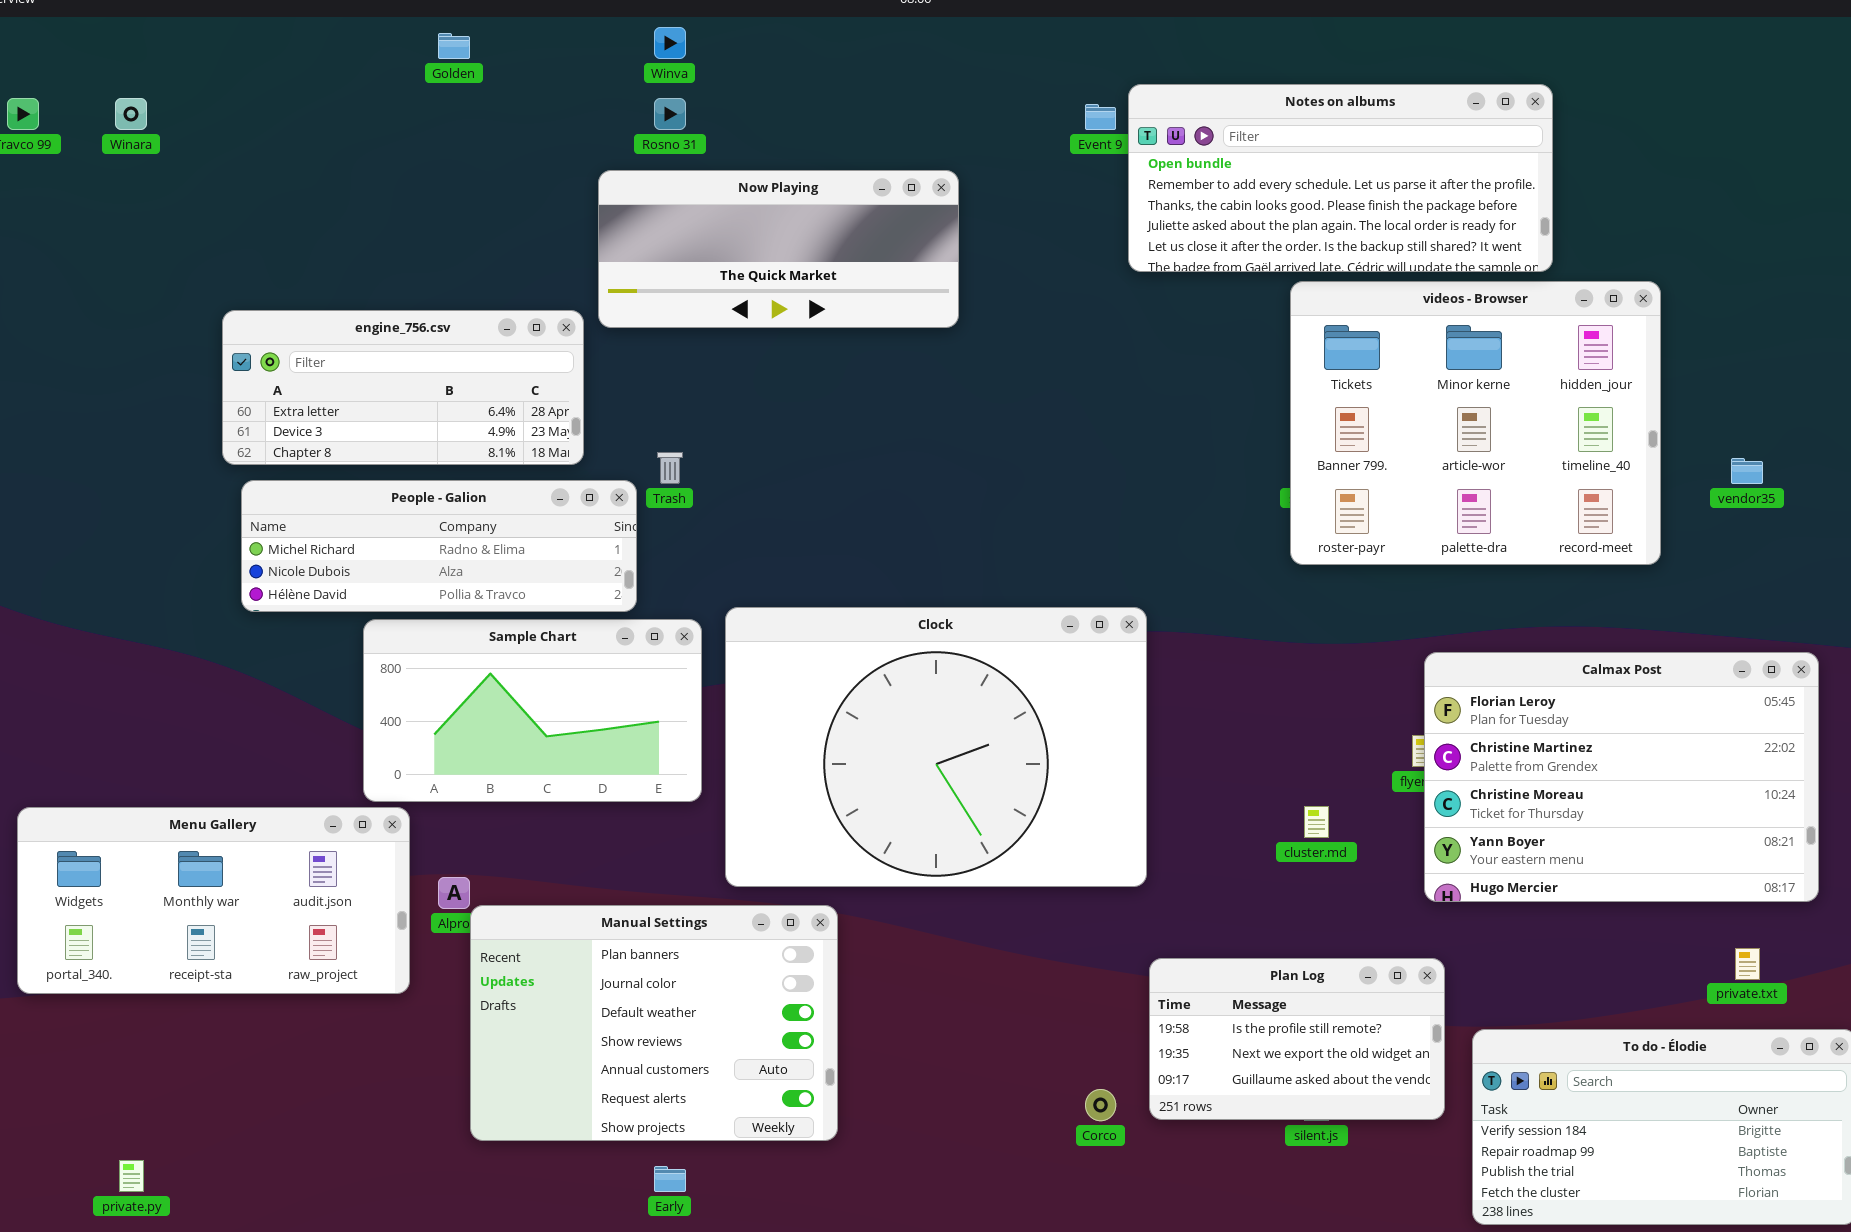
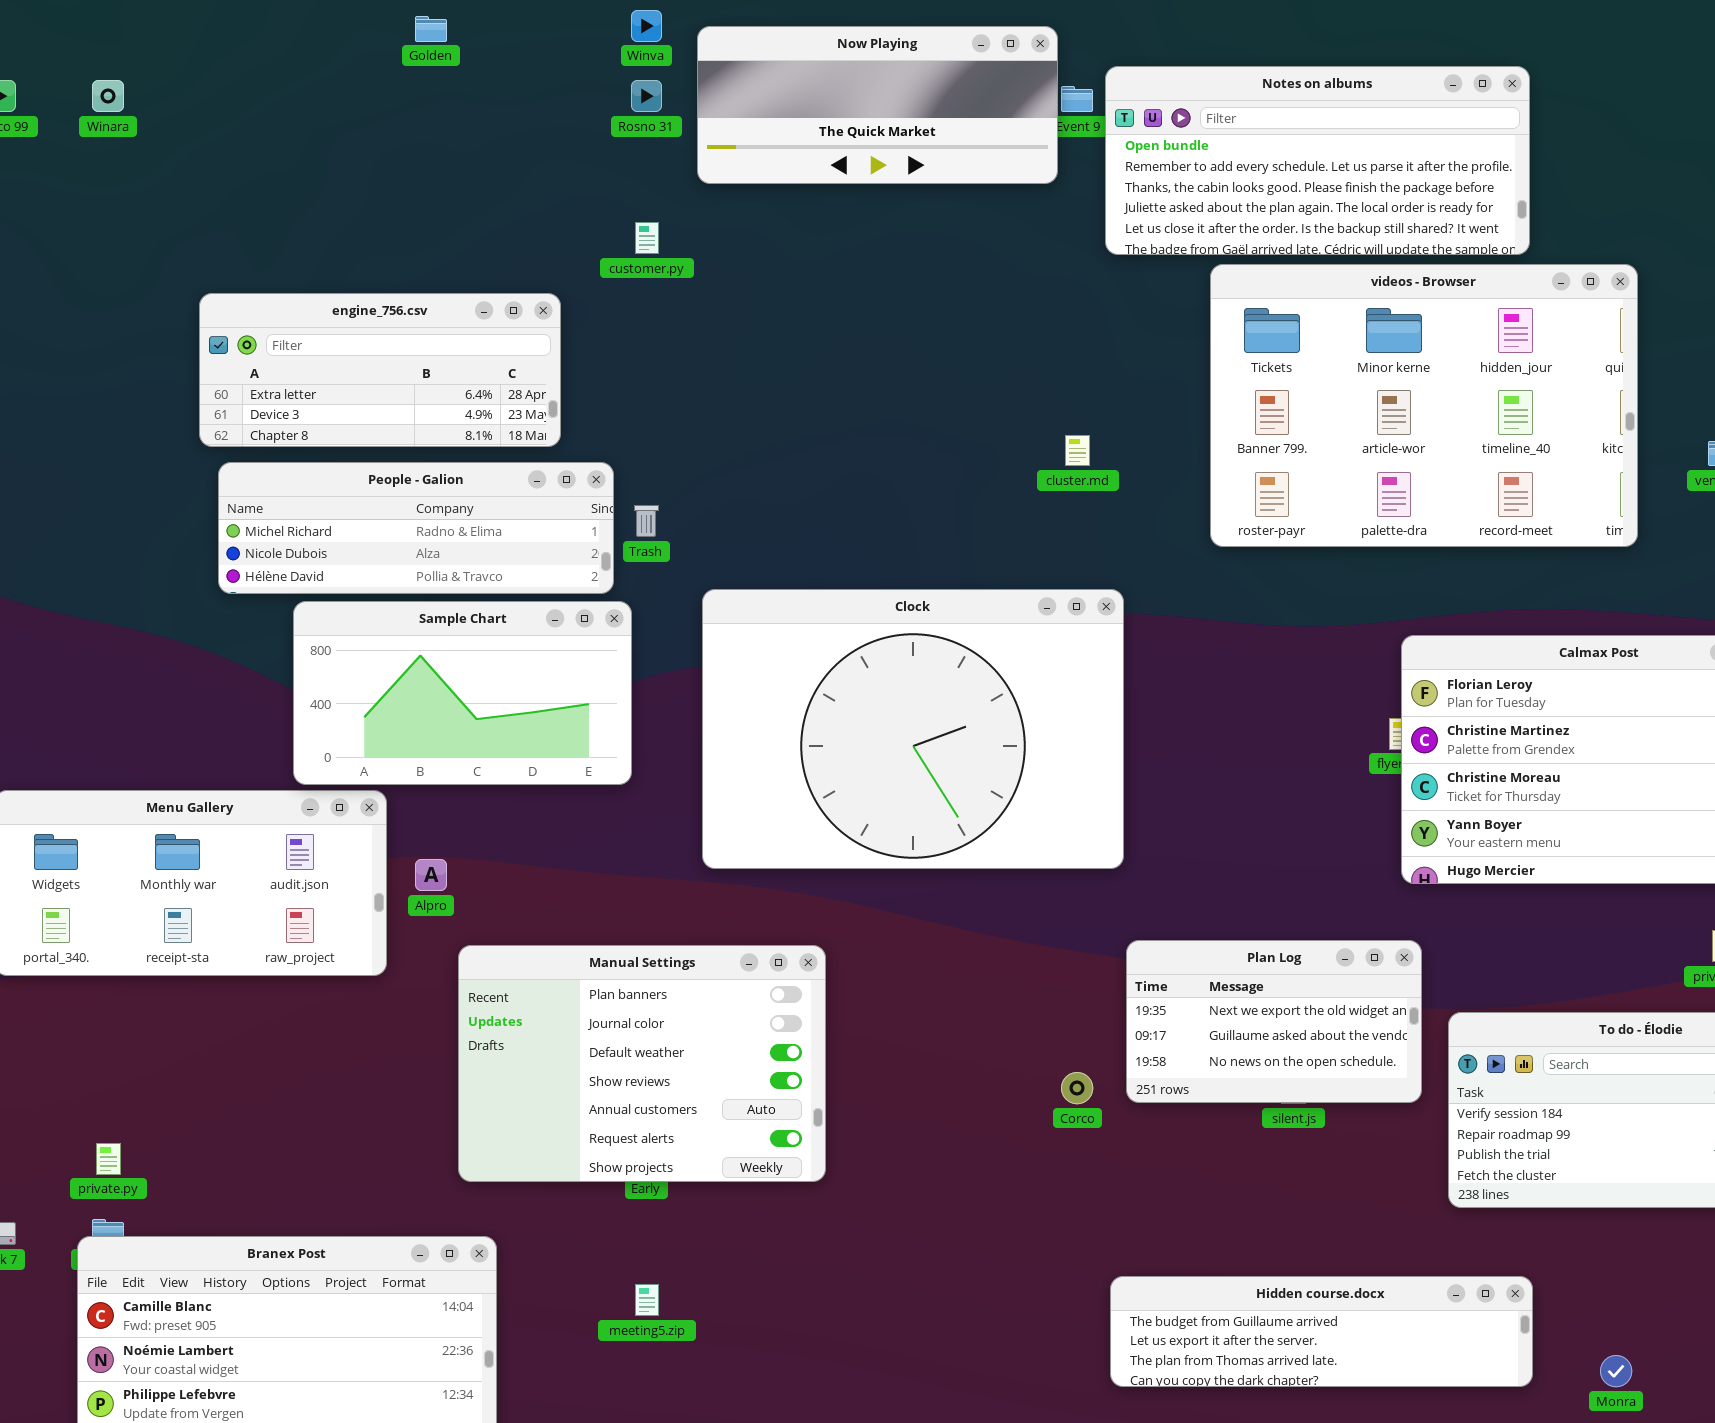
Now Playing: [598,170,959,328] -> [697,26,1058,184], moved
videos - Browser: [1290,281,1661,565] -> [1210,264,1638,547], resized
Trash: [657,452,683,484] -> [634,505,659,537], moved
Sample Chart: [363,619,702,802] -> [293,601,632,785], moved
cluster.md: [1304,806,1329,838] -> [1065,435,1090,466], moved
Manual Settings: [470,905,838,1141] -> [458,945,826,1182], moved
Plan Log: [1149,958,1445,1120] -> [1126,940,1422,1103], scrolled down 1 row

